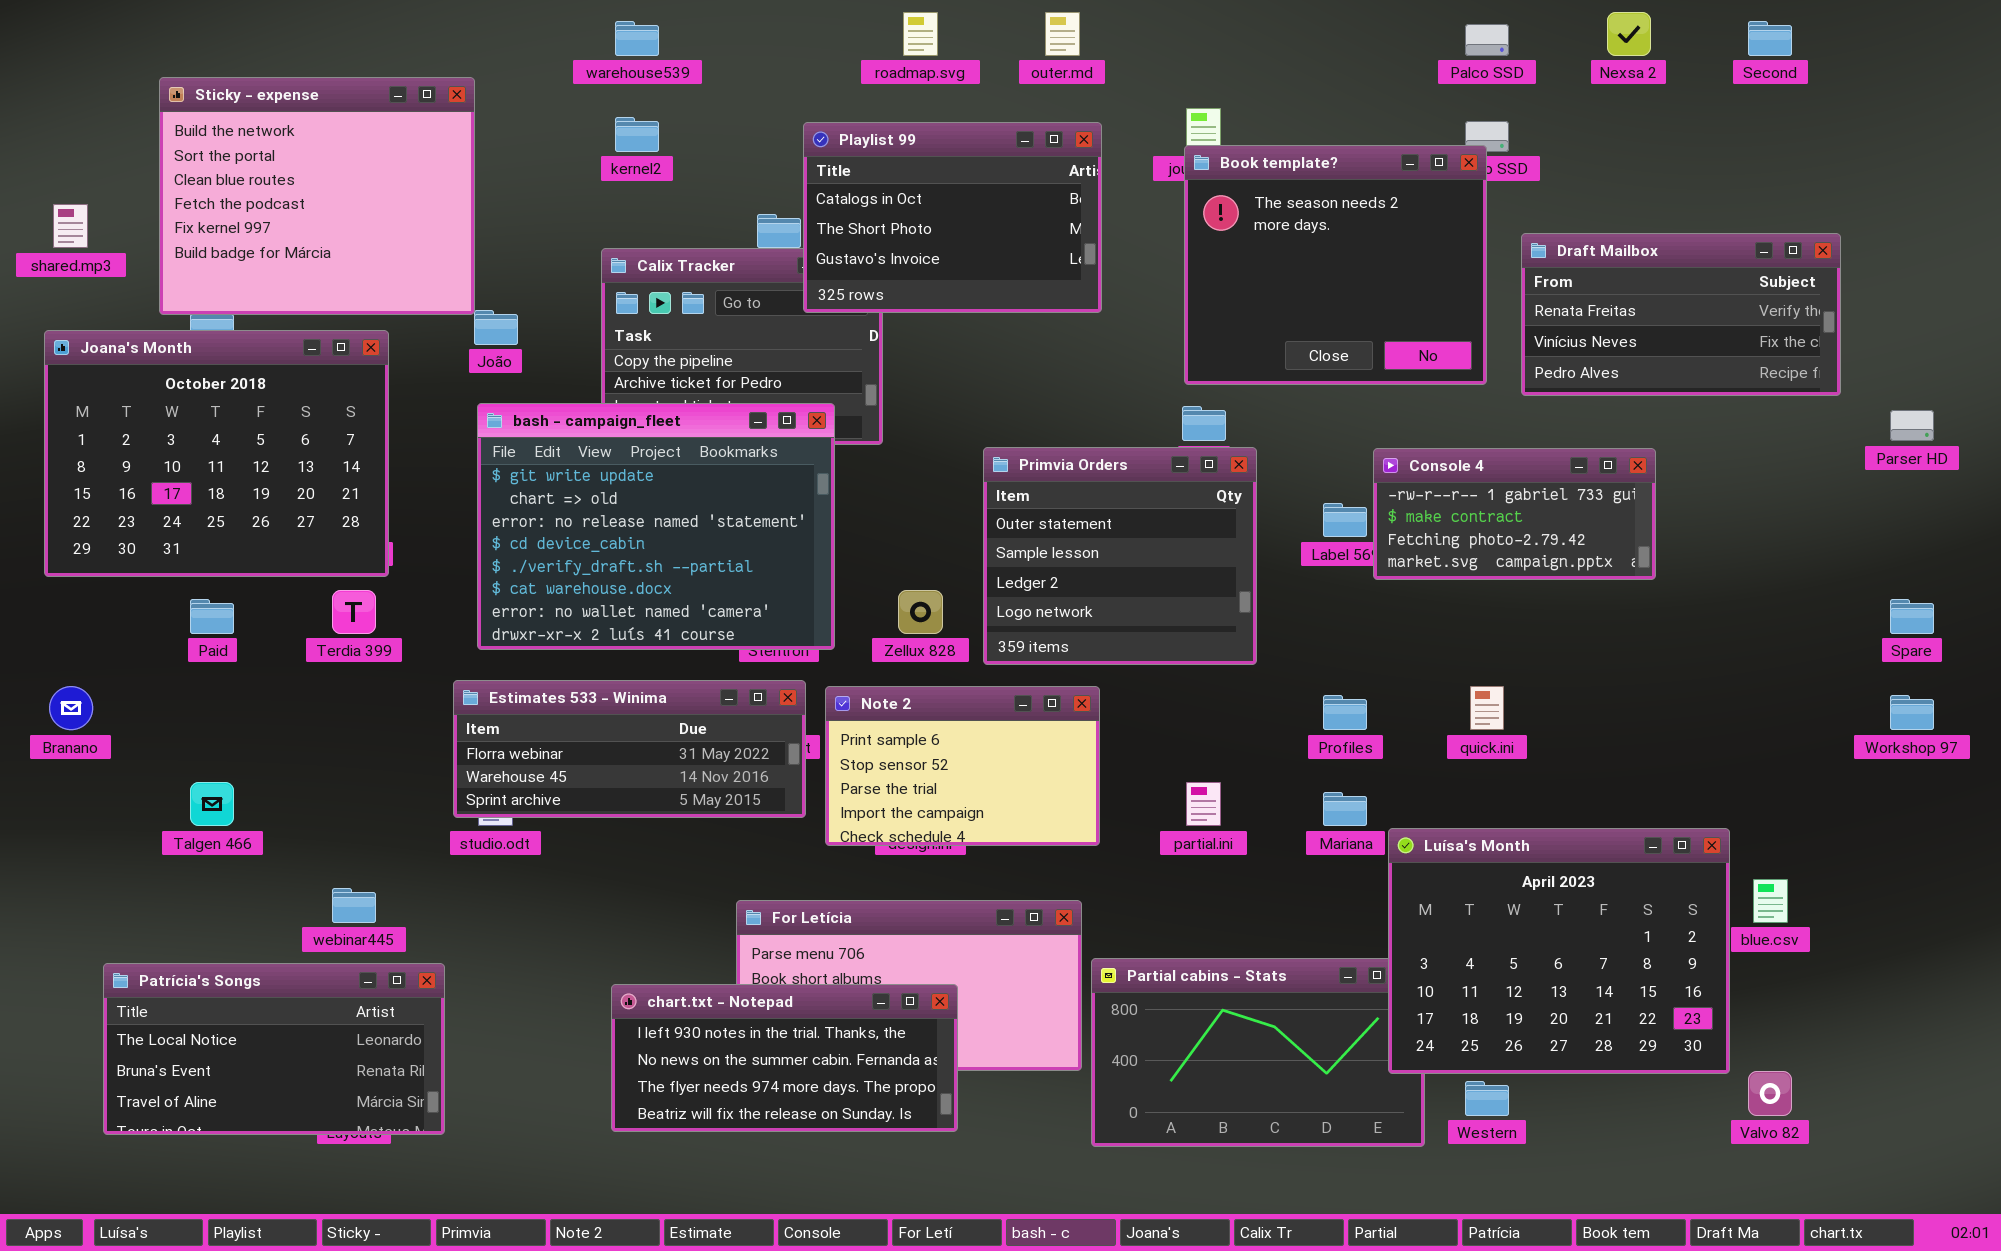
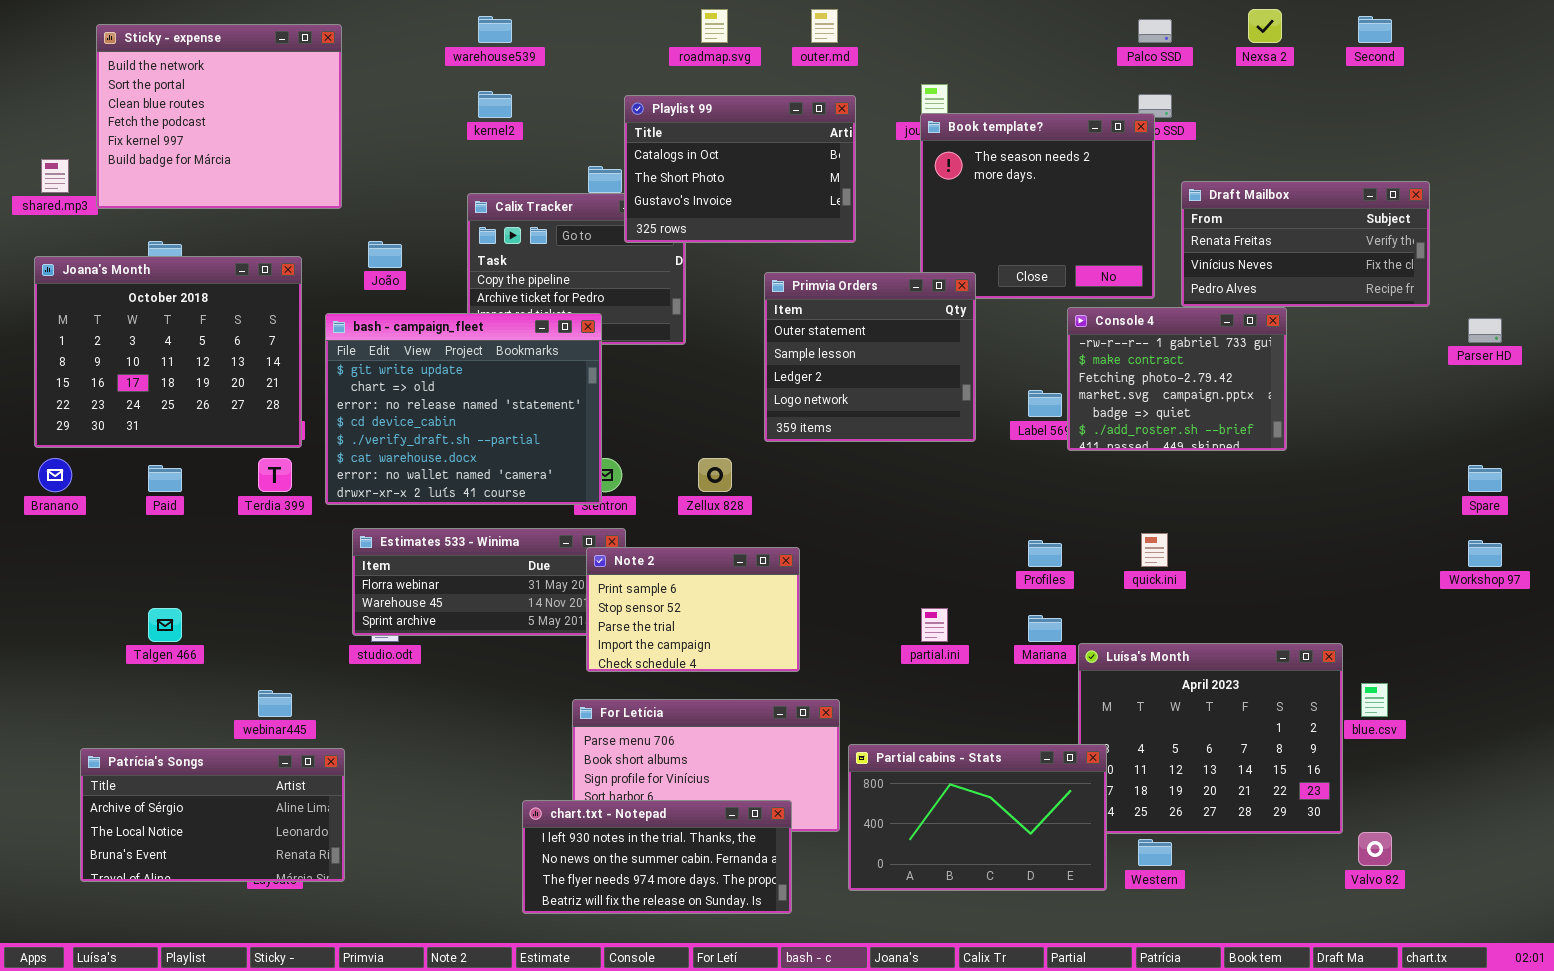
Sticky - expense: [159,77,475,315] -> [96,24,342,209], moved
bash - campaign_fleet: [477,403,835,650] -> [325,313,602,505], moved
Primvia Orders: [983,447,1257,665] -> [764,272,976,442], moved
Console 4: [1373,448,1656,580] -> [1067,307,1287,451], resized
Branano: [49,686,93,730] -> [38,458,72,492], moved
Note 2: [825,686,1100,846] -> [586,547,800,672], moved
Partial cabins - Stats: [1091,958,1425,1147] -> [848,744,1107,891], raised
Patrícia's Songs: [103,963,445,1135] -> [80,748,345,882], scrolled up 1 row
chart.txt - Notepad: [611,984,958,1132] -> [522,800,792,914], moved

